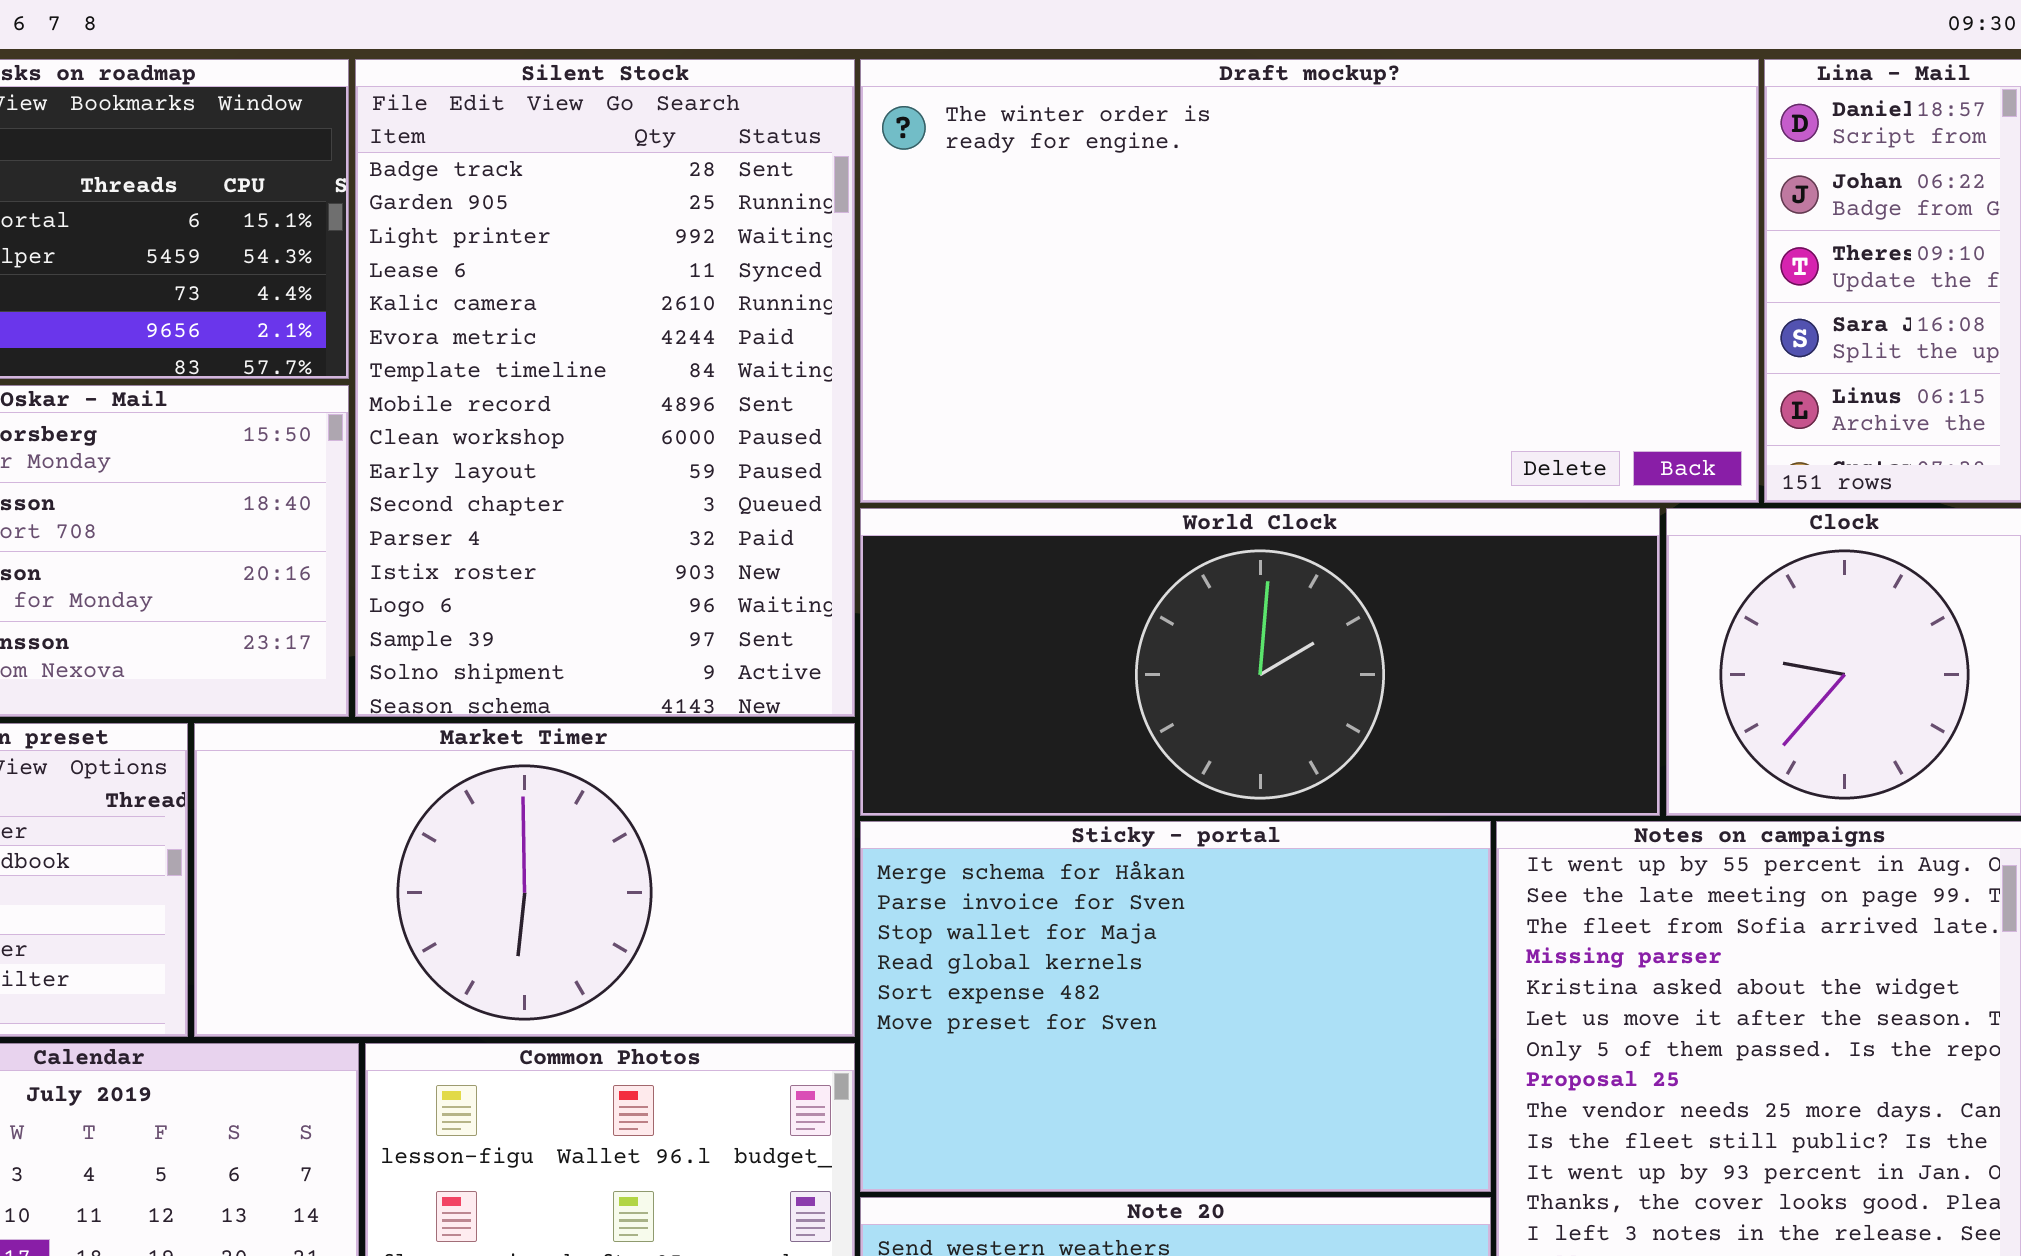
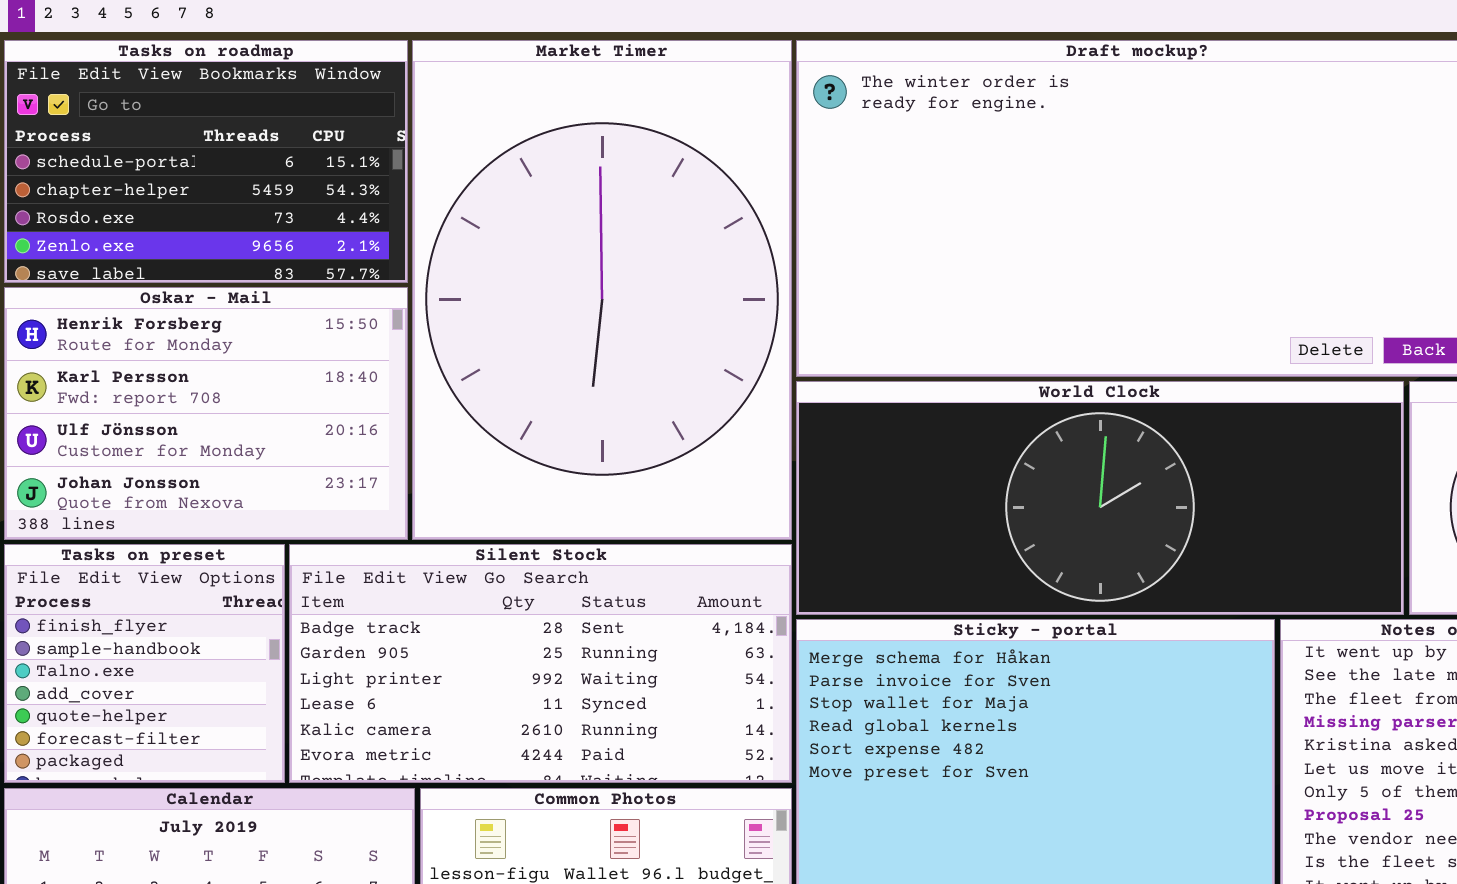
Silent Stock: [355,59,855,717] -> [289,544,792,783], moved, resized
Market Timer: [194,723,855,1037] -> [412,40,792,540], moved, resized

